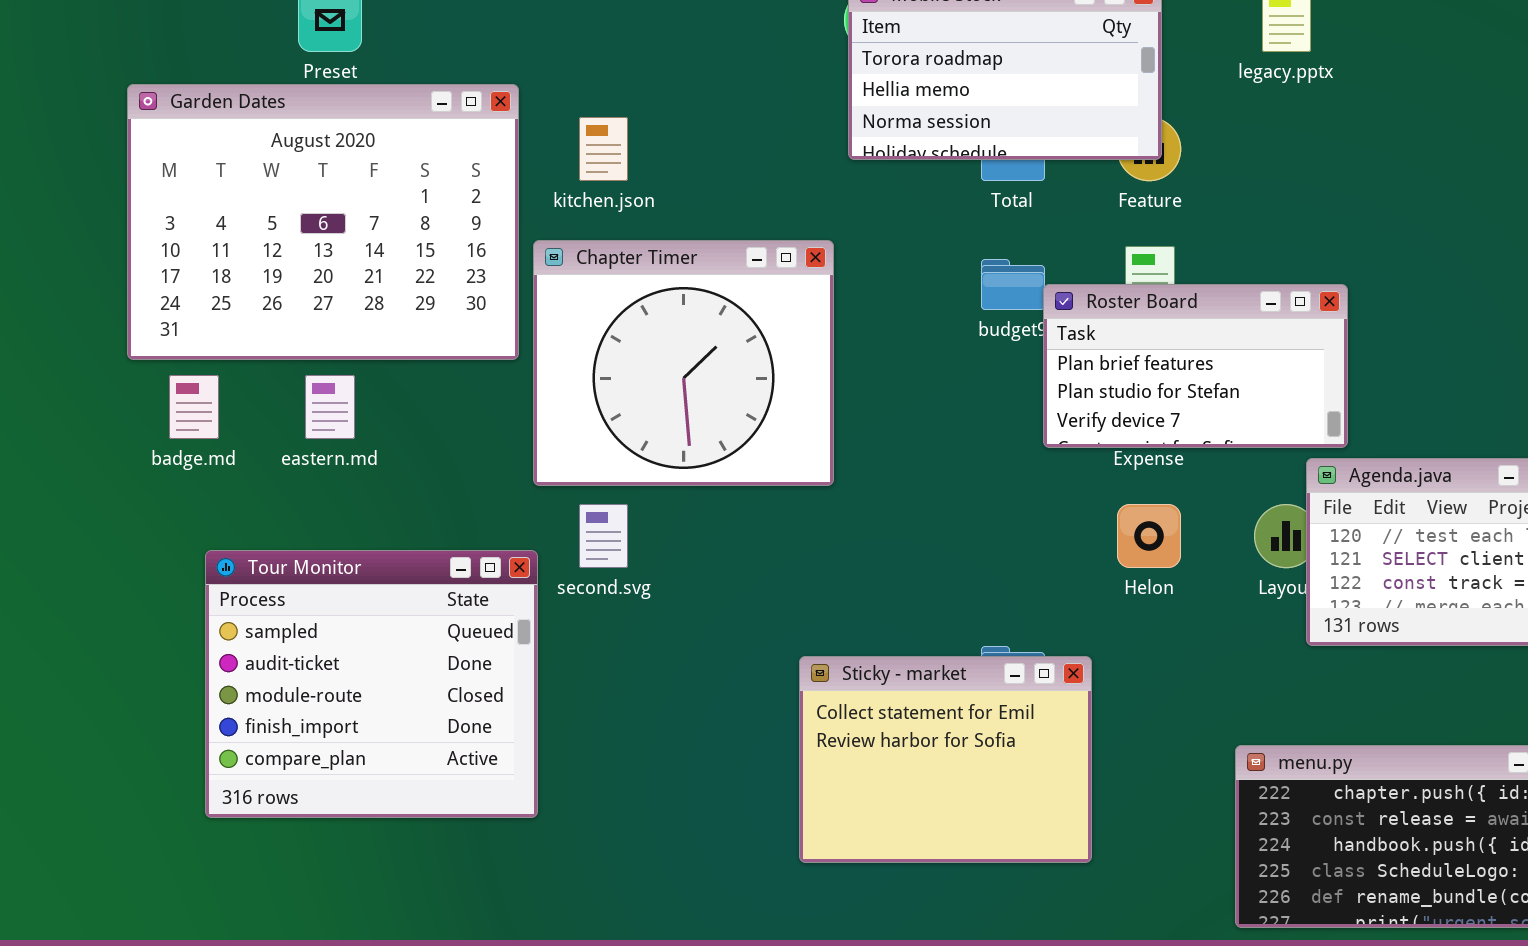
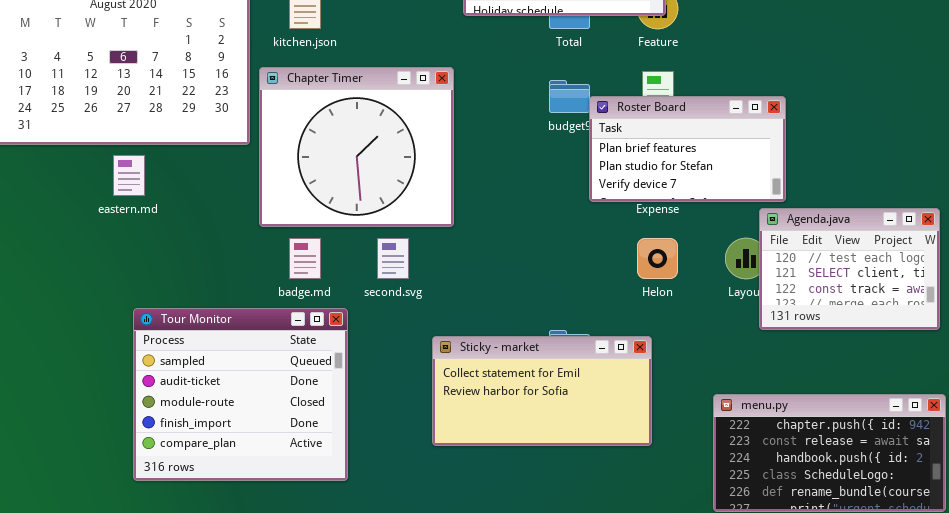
badge.md: [169,375,219,439] -> [289,238,321,279], moved
second.svg: [579,504,628,568] -> [377,238,409,279], moved
Tour Monitor: [205,550,538,818] -> [133,308,348,481], moved
Sticky - market: [799,656,1092,863] -> [432,336,652,446], resized

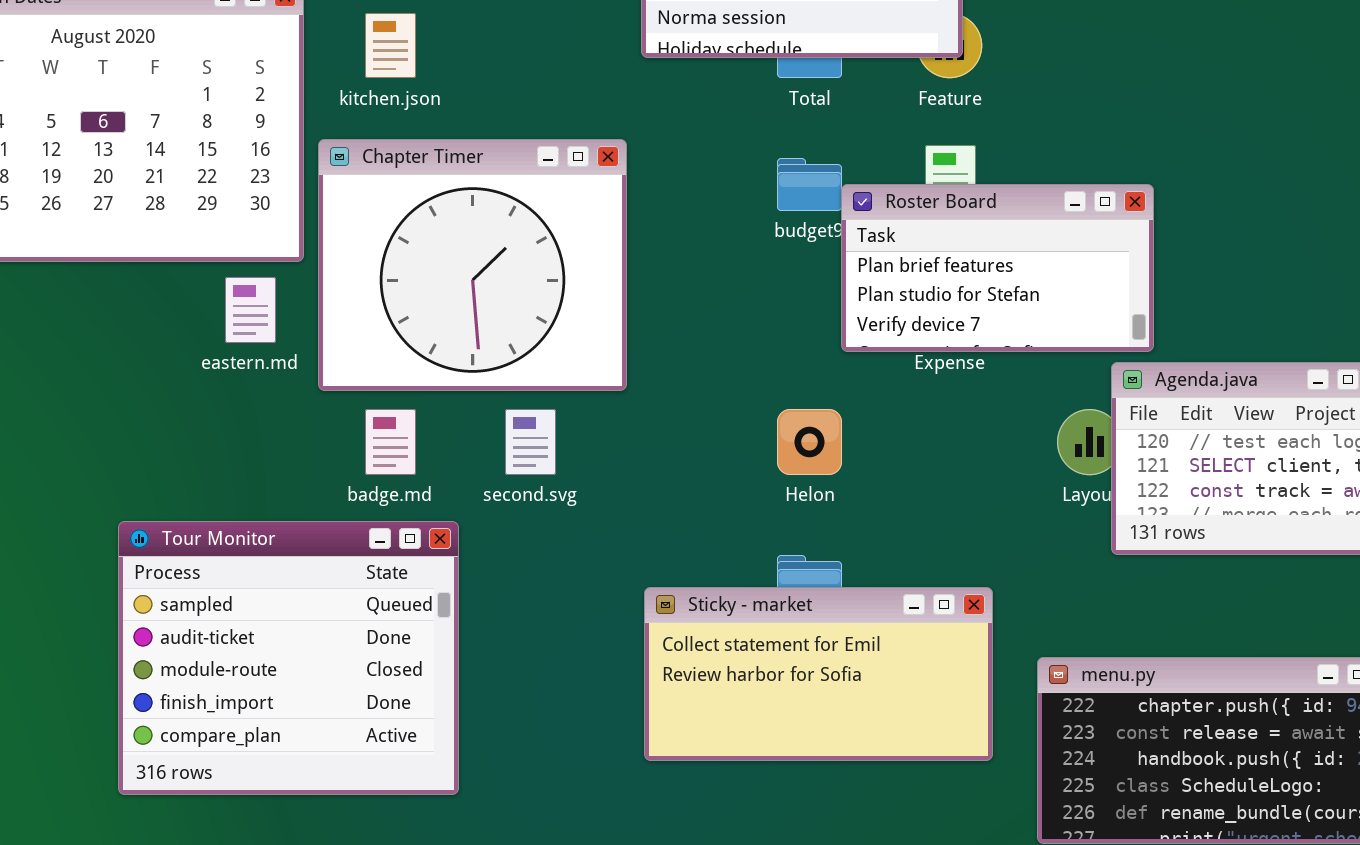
eastern.md: [113,155,145,196] -> [225,277,276,343], moved
Helon: [637,238,678,279] -> [777,409,842,475], moved
Sticky - market: [432,336,652,446] -> [644,587,993,761], moved

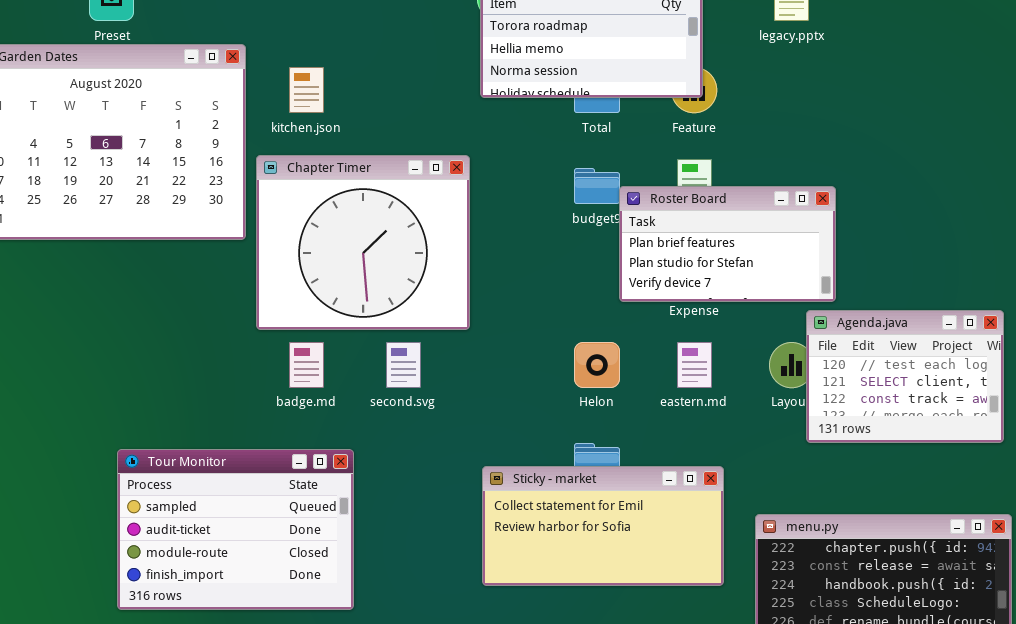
eastern.md: [225,277,276,343] -> [677,342,712,388], moved
Tour Monitor: [118,521,459,795] -> [117,449,354,610], resized

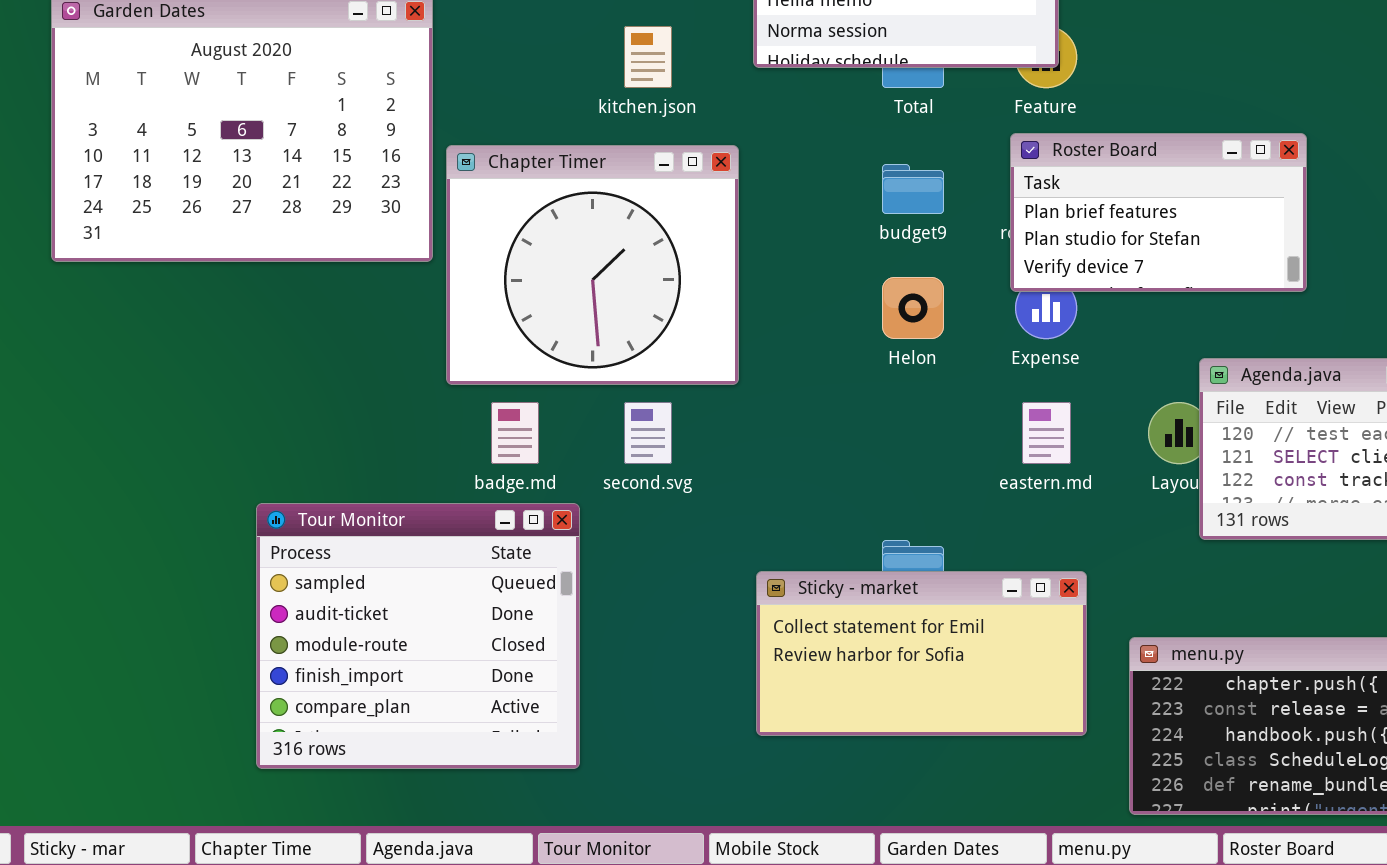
kitchen.json: [289,67,324,113] -> [624,26,672,88], moved
Roster Board: [619,186,836,302] -> [1010,133,1307,292], moved
Helon: [574,342,620,388] -> [882,277,944,339], moved
Tour Monitor: [117,449,354,610] -> [256,503,580,769], resized

